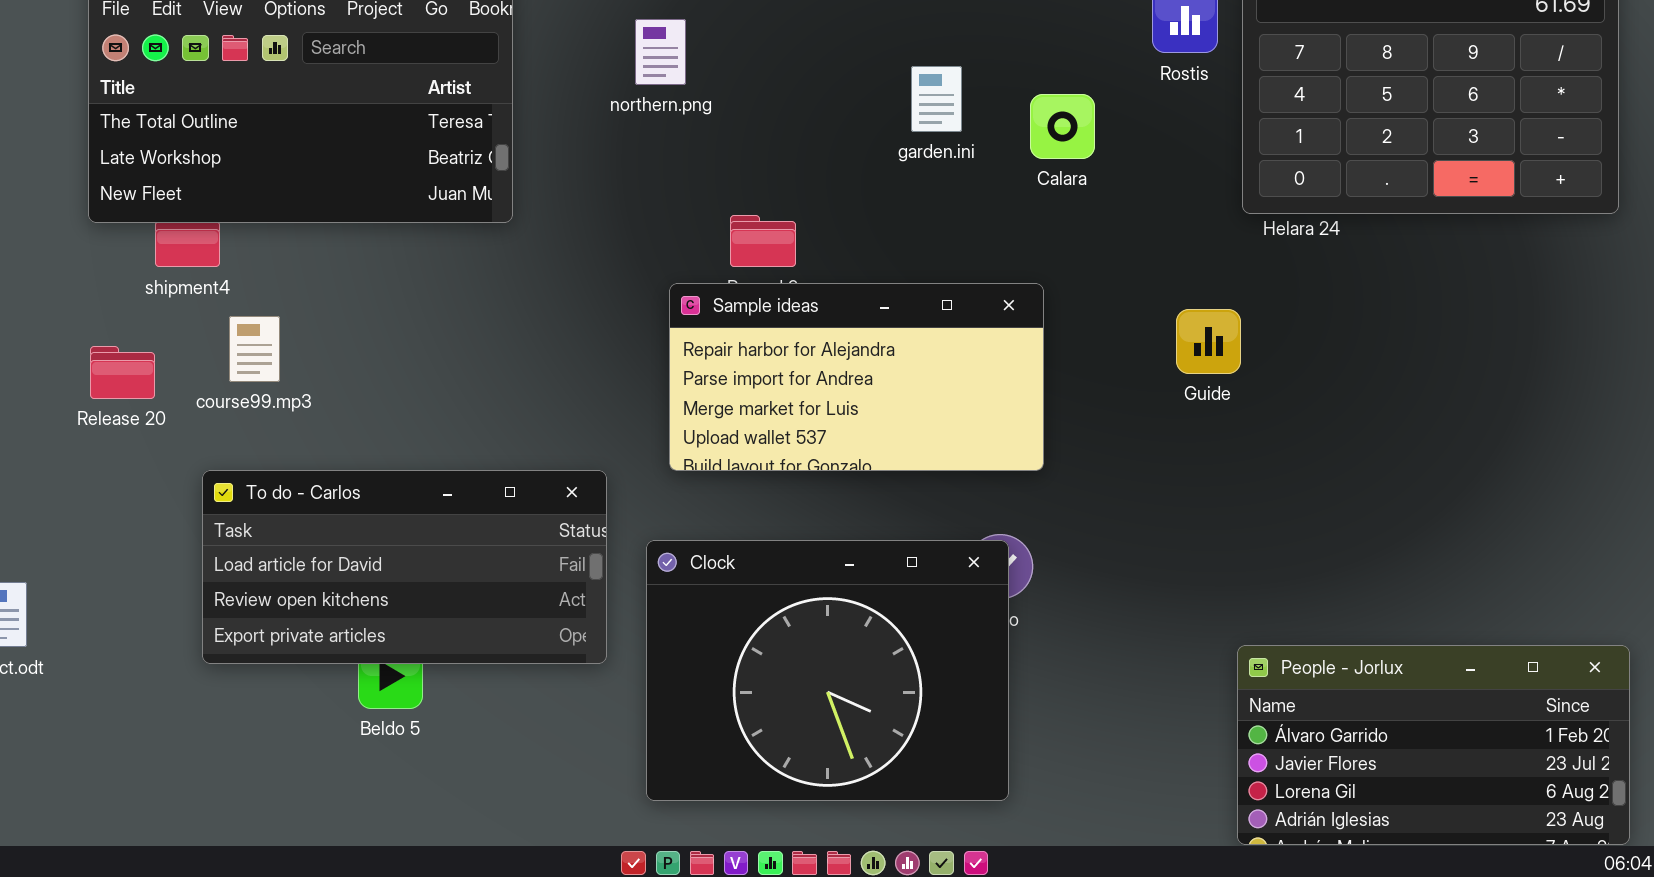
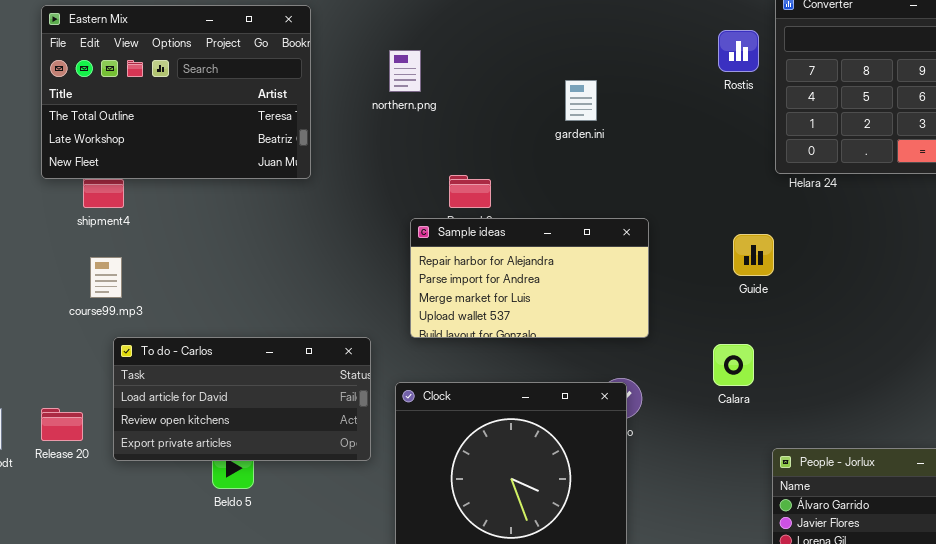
Calara: [1030,94,1095,159] -> [713,344,754,386], moved
course99.mp3: [229,316,280,382] -> [90,257,122,298], moved
Release 20: [90,346,155,399] -> [41,408,83,441], moved

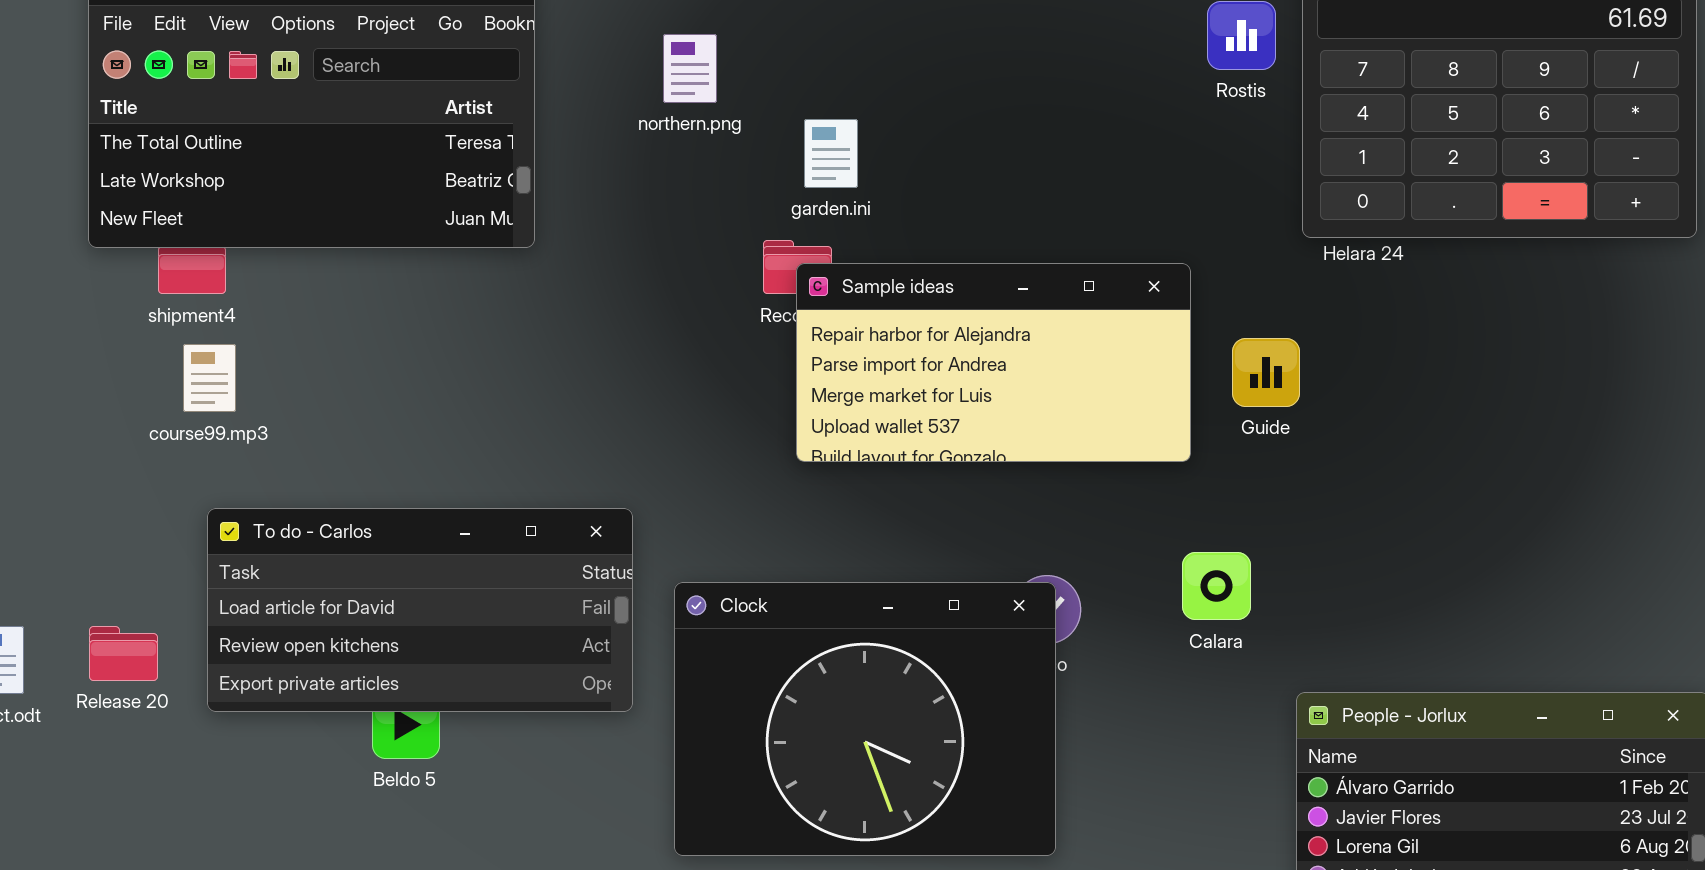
garden.ini: [565,80,597,121] -> [804,119,858,188], moved
Sample ideas: [410,218,649,338] -> [796,263,1191,462], moved
course99.mp3: [90,257,122,298] -> [183,344,236,412], moved
Calara: [713,344,754,386] -> [1182,552,1251,620], moved

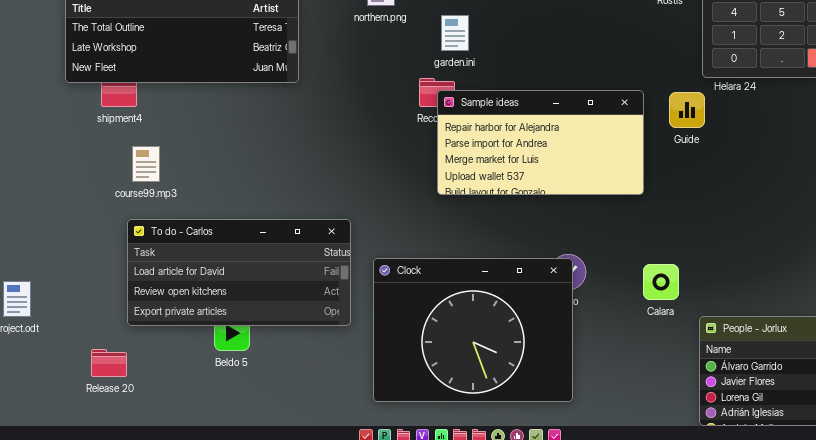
Guide: [1232,338,1300,407] -> [669,92,705,128], moved
course99.mp3: [183,344,236,412] -> [132,146,160,182], moved
Calara: [1182,552,1251,620] -> [643,264,679,300], moved
Release 20: [89,626,158,681] -> [91,349,127,377], moved

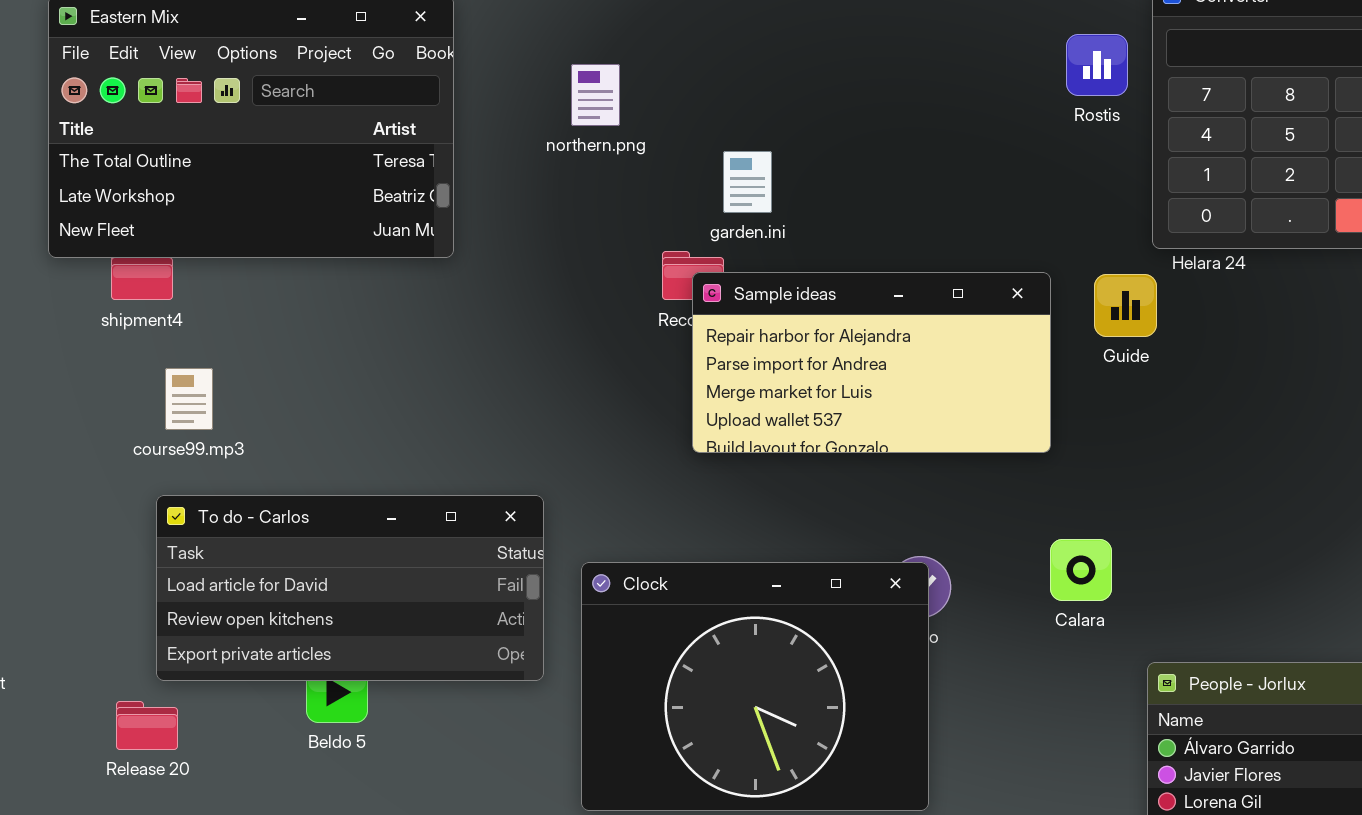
garden.ini: [441,15,469,51] -> [723,151,772,213], moved
Calara: [643,264,679,300] -> [1050,539,1112,601], moved
Release 20: [91,349,127,377] -> [116,701,178,750], moved

